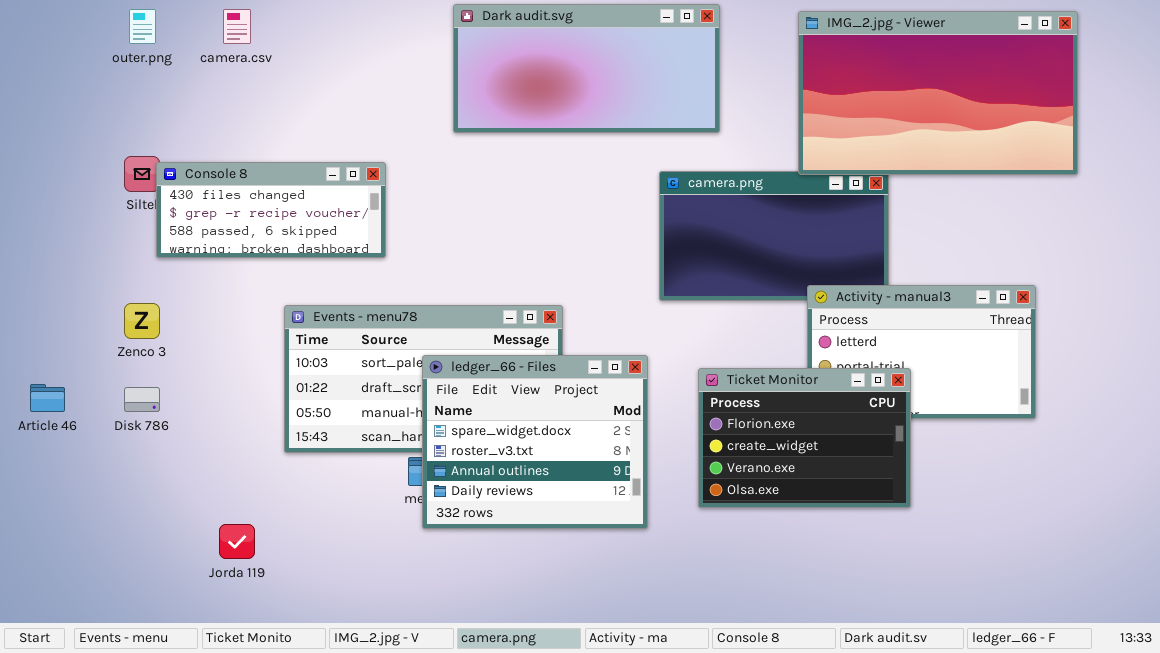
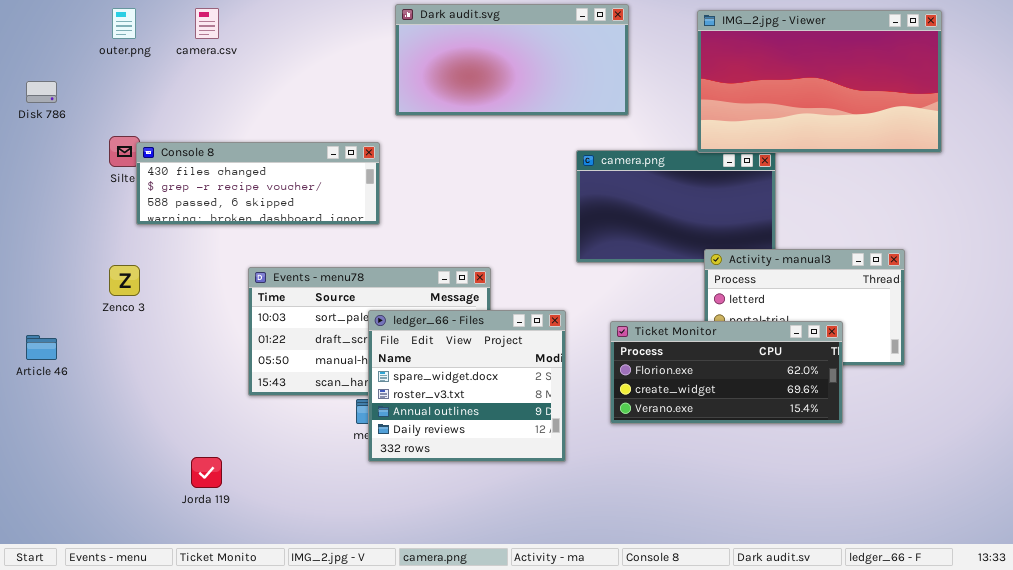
Console 8: [156,162,386,258] -> [136,142,380,225], resized
Ticket Monitor: [698,368,911,508] -> [610,321,843,424], resized
Disk 786: [124,387,160,412] -> [26,81,57,103], moved

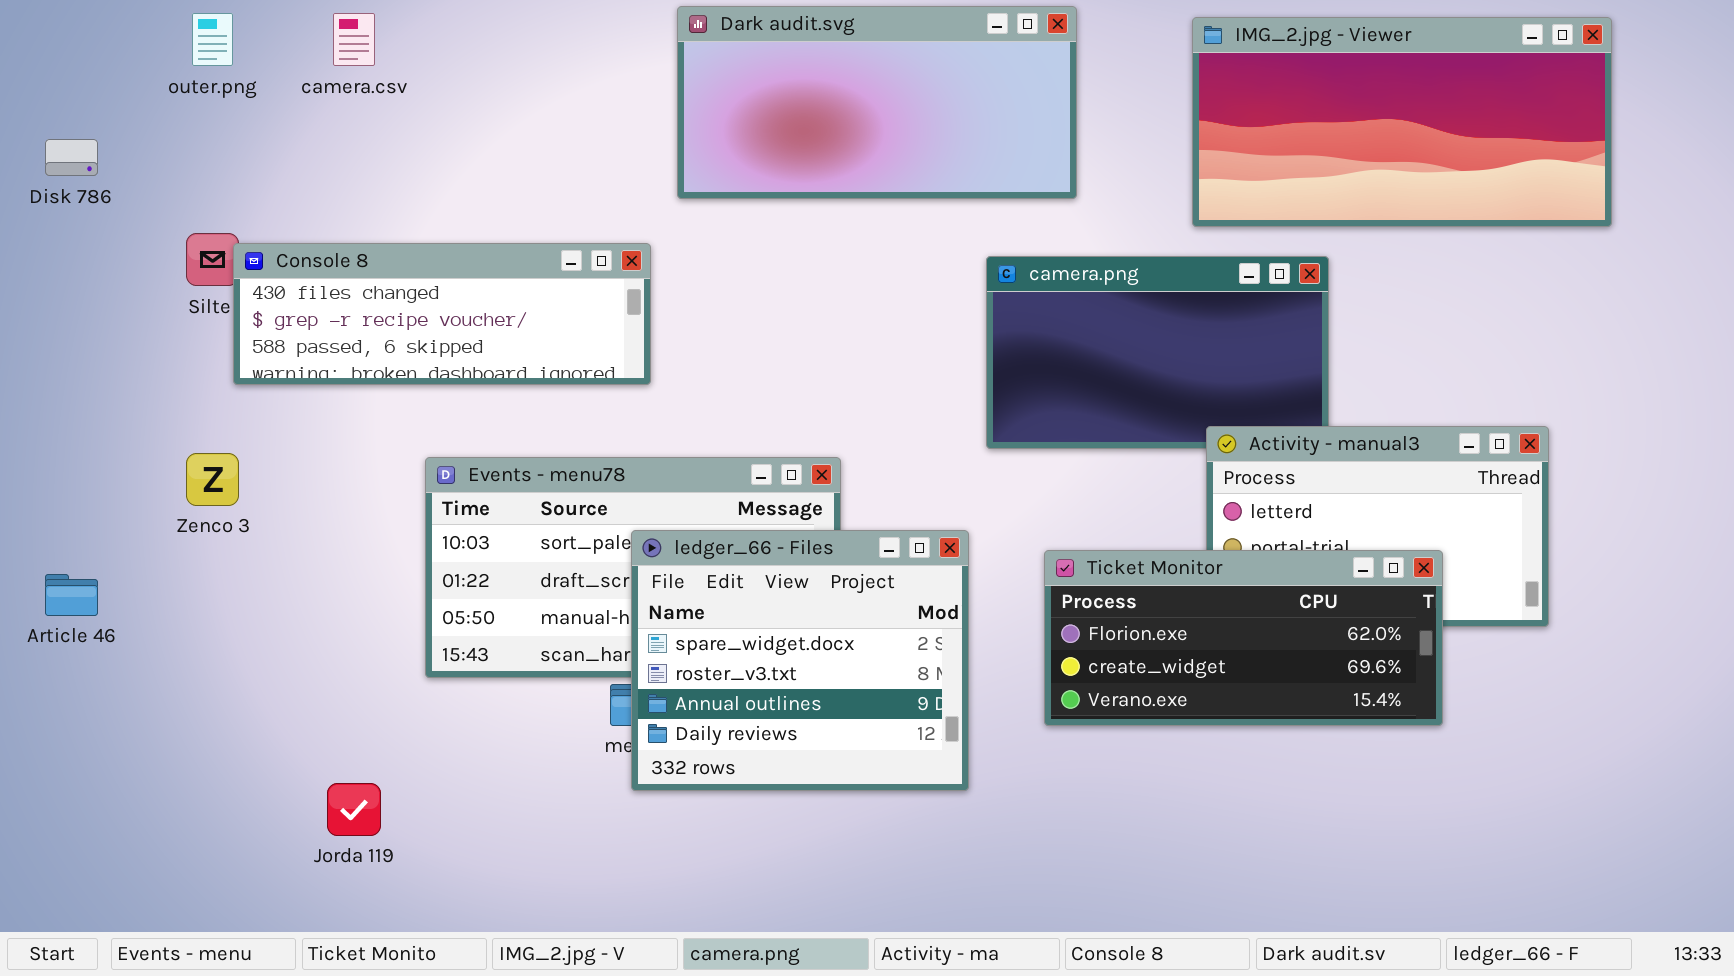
IMG_2.jpg - Viewer: [697,10,942,153] -> [1192,17,1612,227], resized

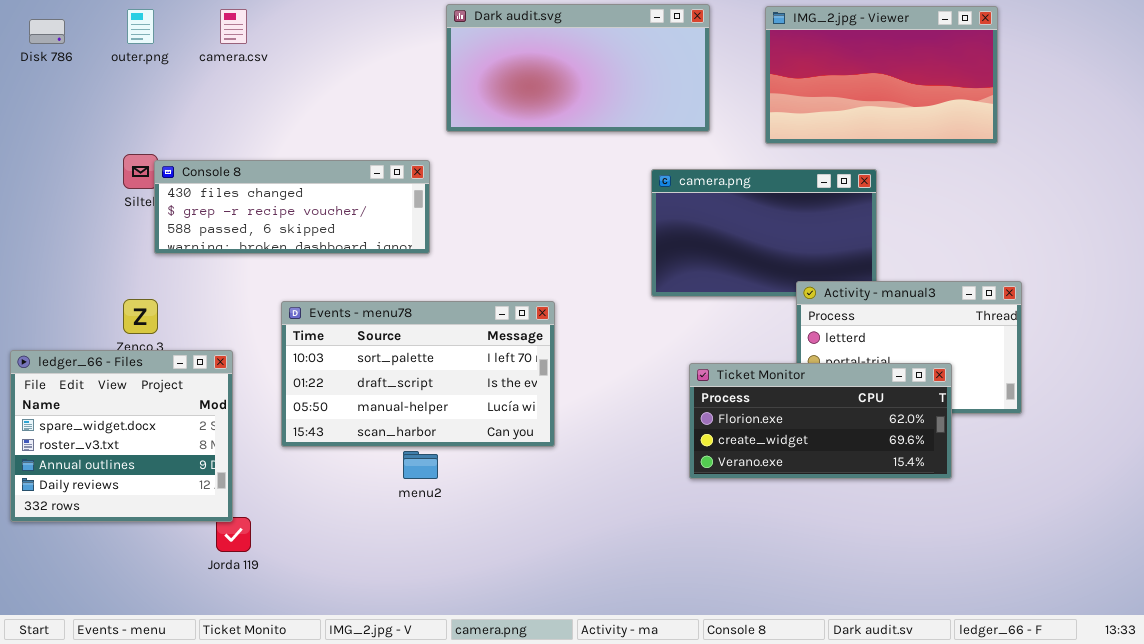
IMG_2.jpg - Viewer: [1192,17,1612,227] -> [765,6,998,144], moved, resized
Disk 786: [45,139,98,176] -> [29,19,65,44], moved
ledger_66 - Files: [631,530,969,791] -> [10,350,233,522], moved

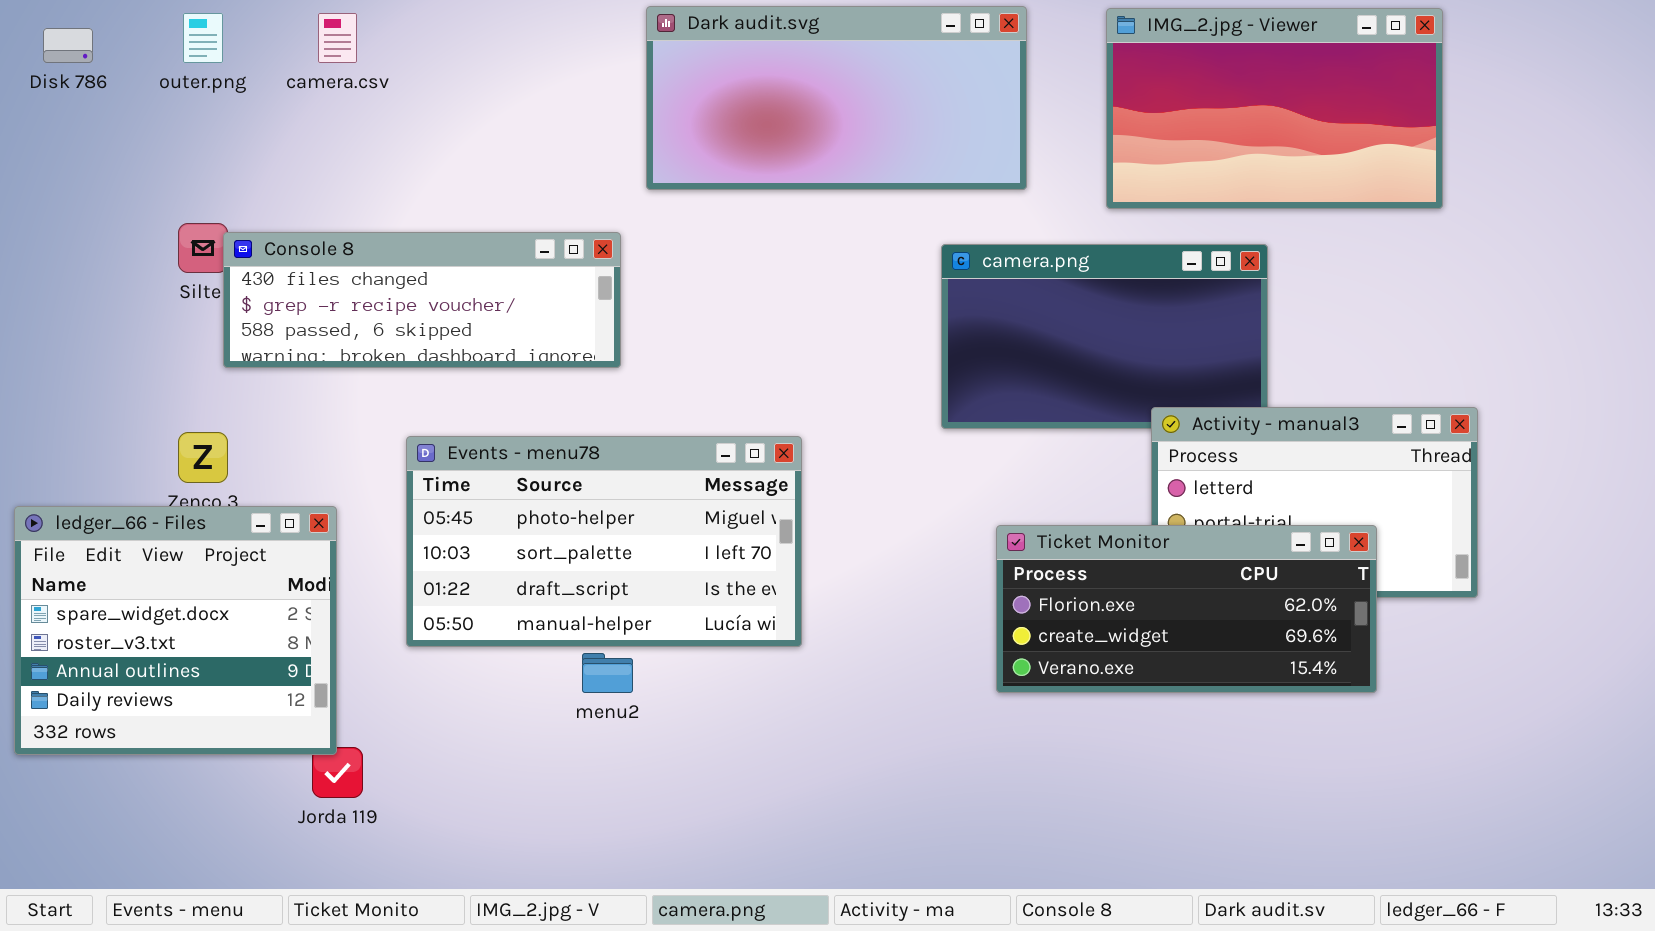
Events - menu78: [281,301,555,447] -> [406,436,802,647], scrolled up 1 row

